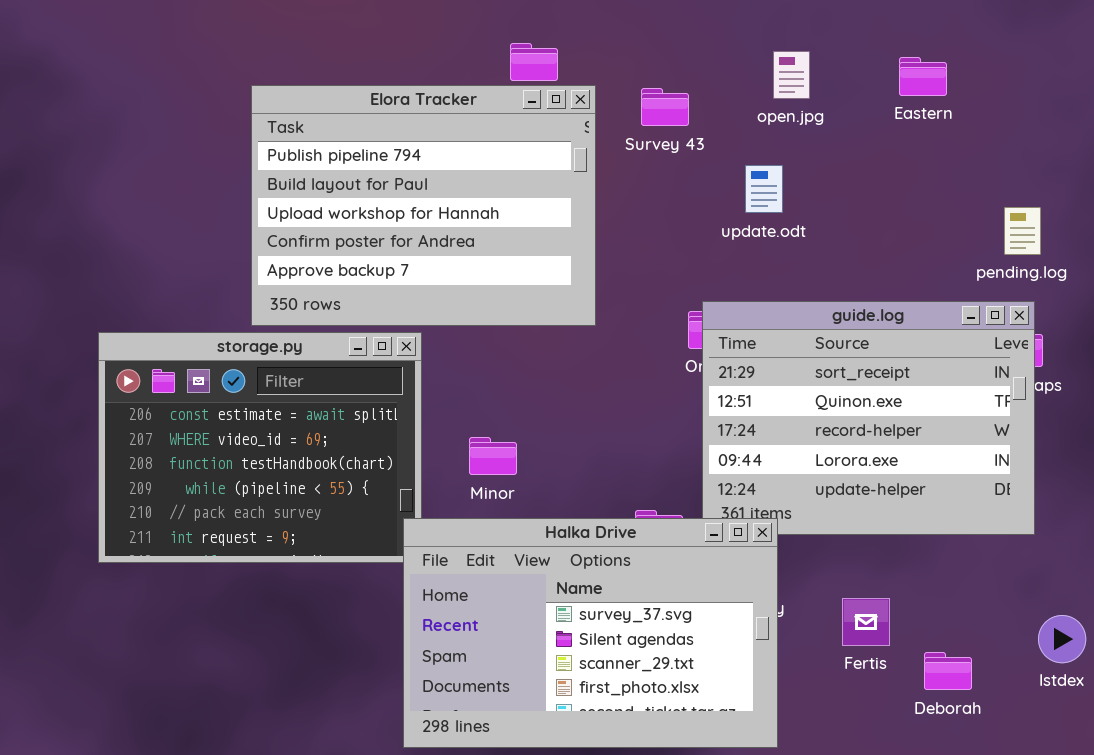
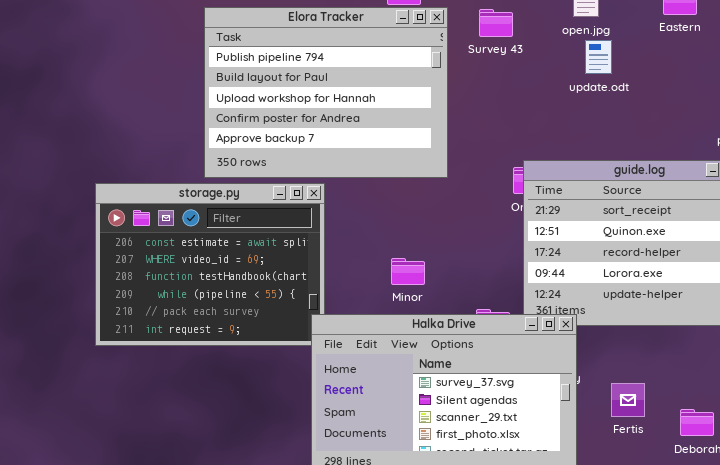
update.odt: [745,165,783,213] -> [585,40,612,74], moved
Minor: [469,437,517,475] -> [391,258,425,285], moved
Fertis: [842,598,890,646] -> [611,383,645,417], moved

